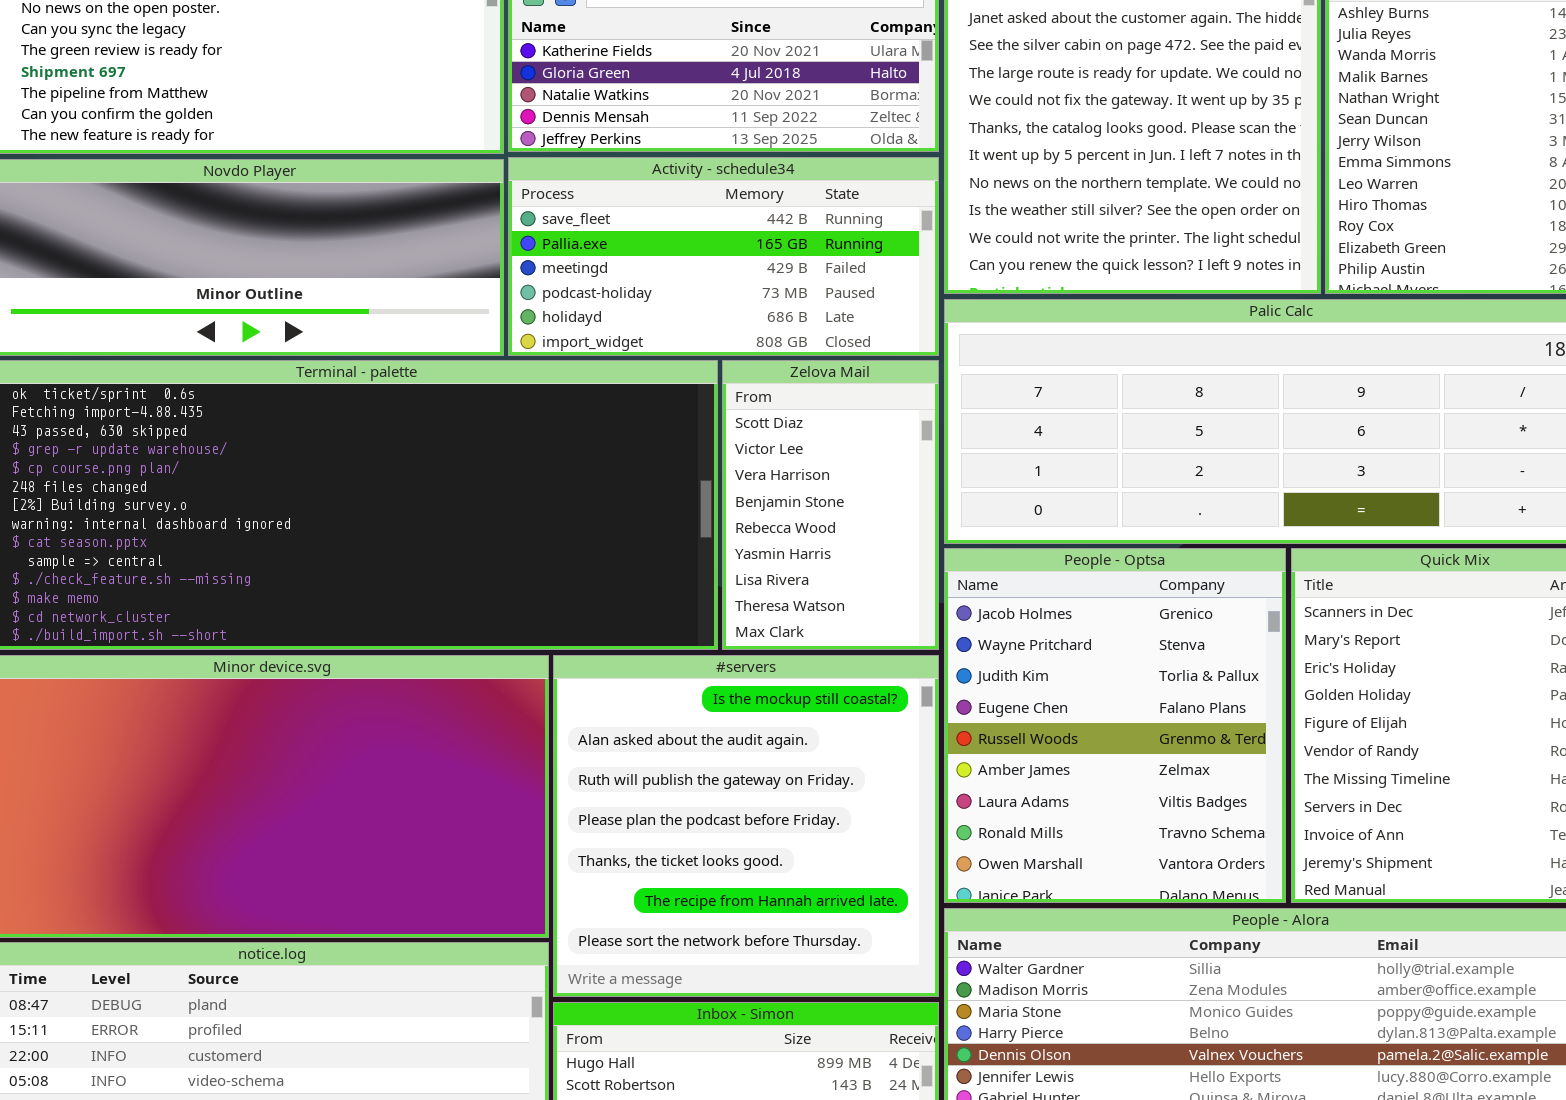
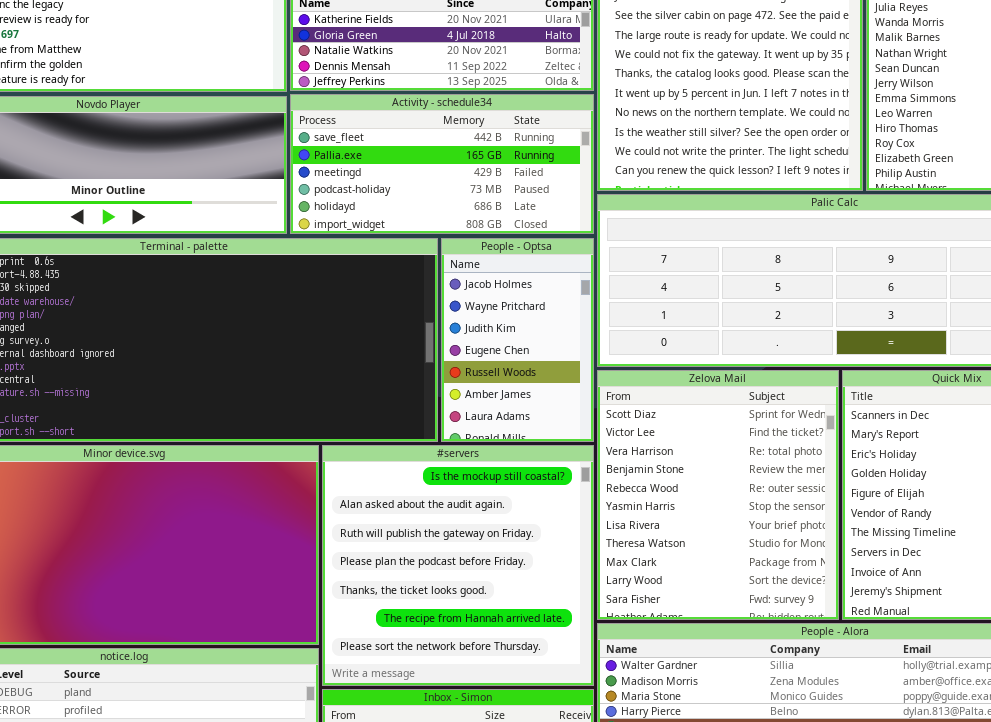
Zelova Mail: [722,360,939,650] -> [597,370,839,620], moved, resized
People - Optsa: [944,548,1286,903] -> [441,238,594,442], moved, resized

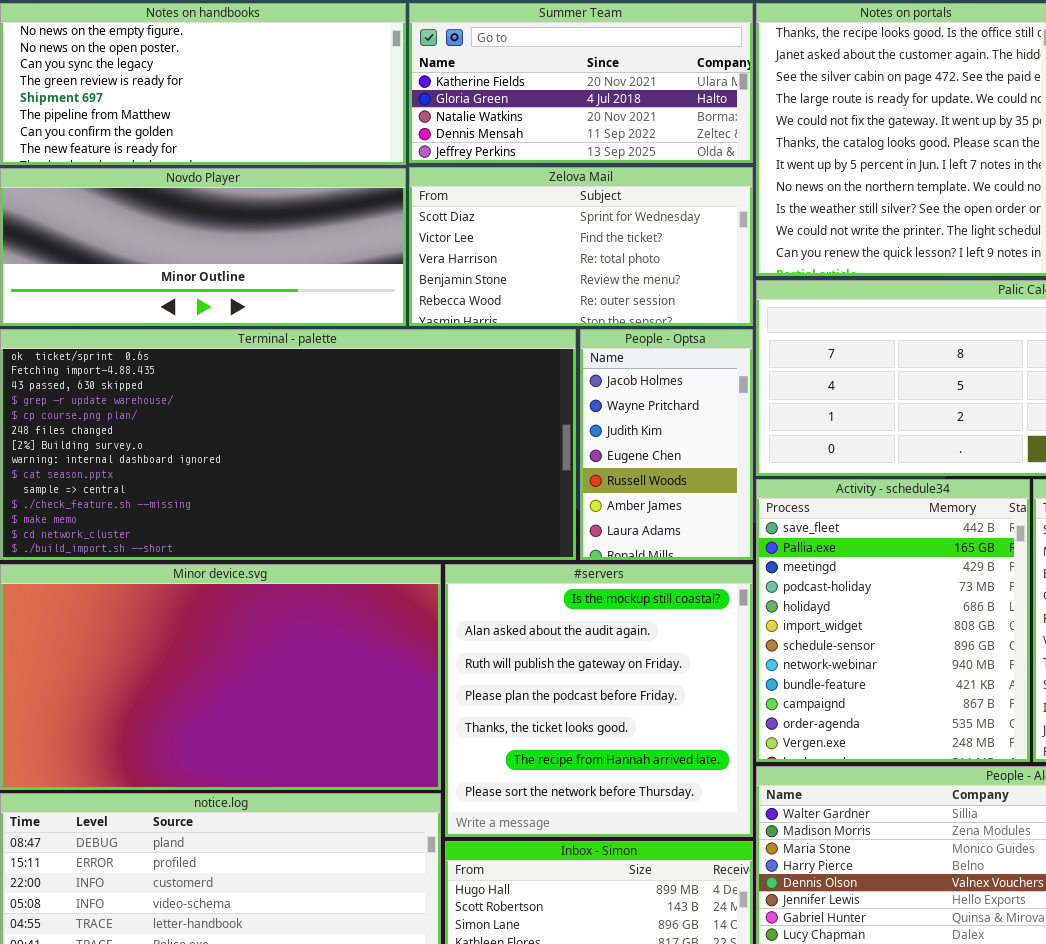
Activity - schedule34: [290,94,594,234] -> [756,479,1030,762], moved, resized
Zelova Mail: [597,370,839,620] -> [409,167,753,326], moved, resized

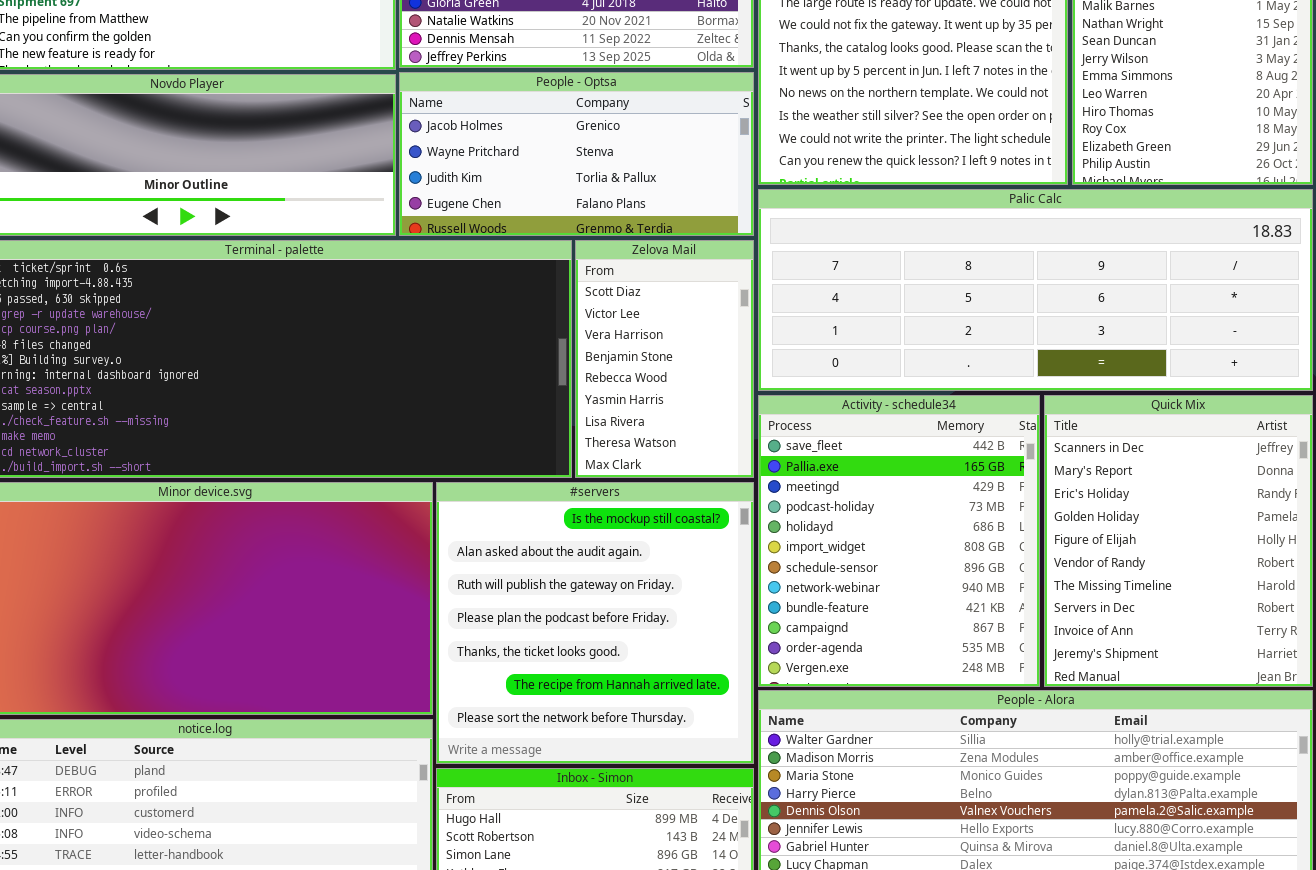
Zelova Mail: [409,167,753,326] -> [575,240,754,478], moved, resized
People - Optsa: [580,329,753,560] -> [399,72,754,236], moved, resized

